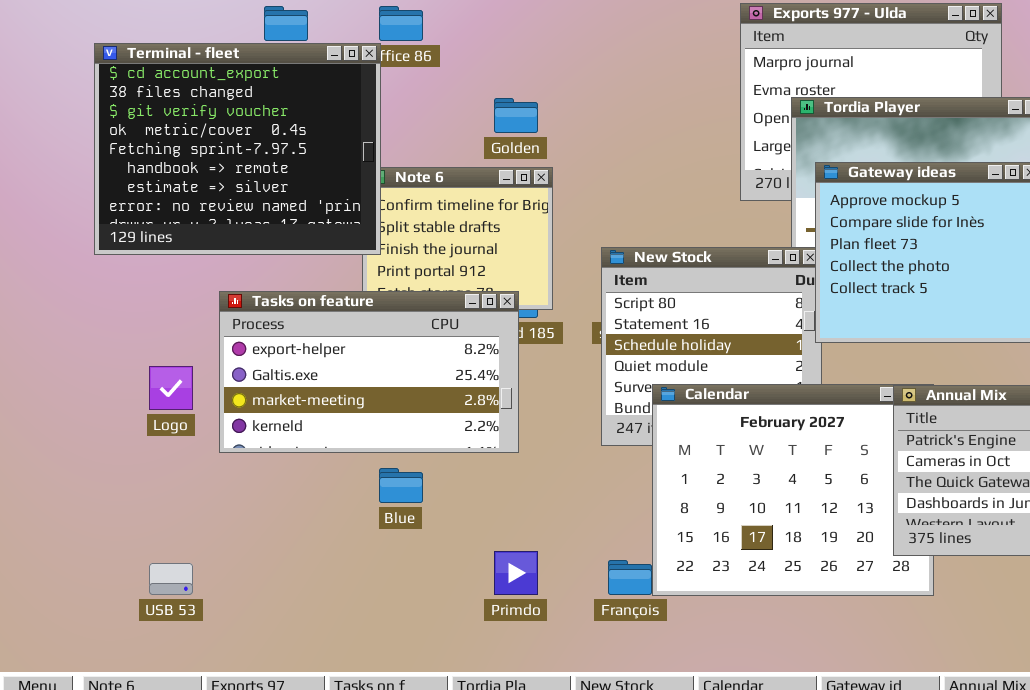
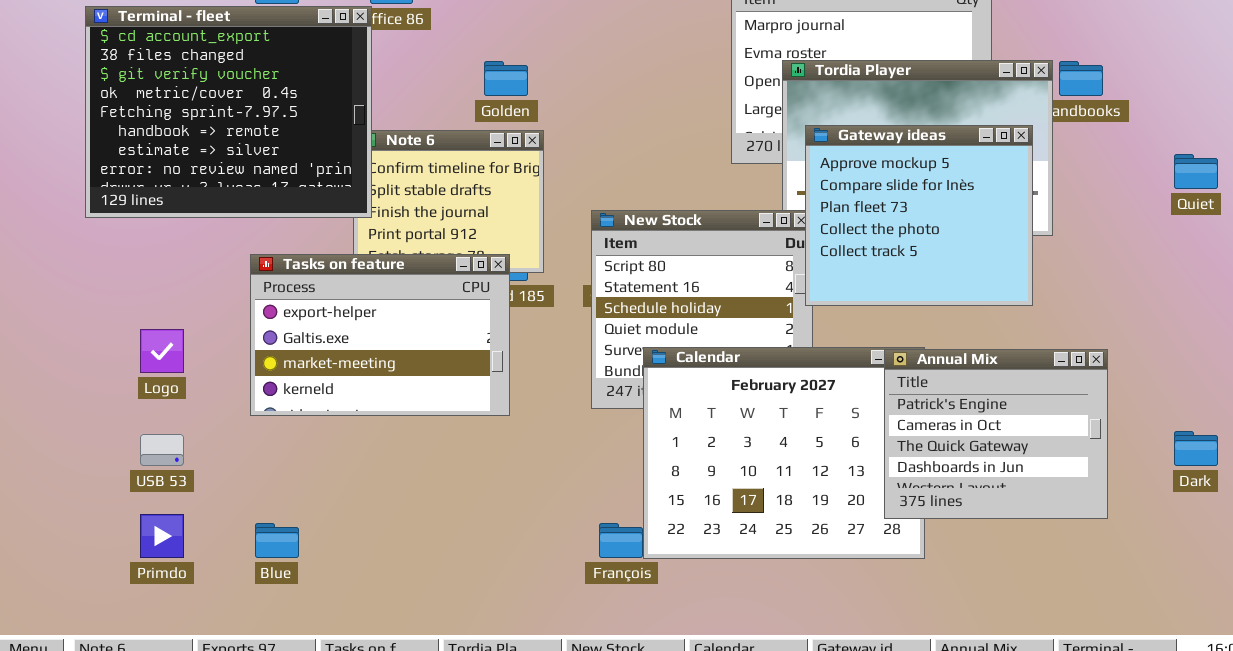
Tasks on feature: [219,291,519,453] -> [250,254,510,416], resized
Blue: [379,468,423,503] -> [255,523,299,558], moved
Primdo: [494,551,538,595] -> [140,514,184,558], moved
USB 53: [149,563,193,595] -> [140,434,184,466], moved

